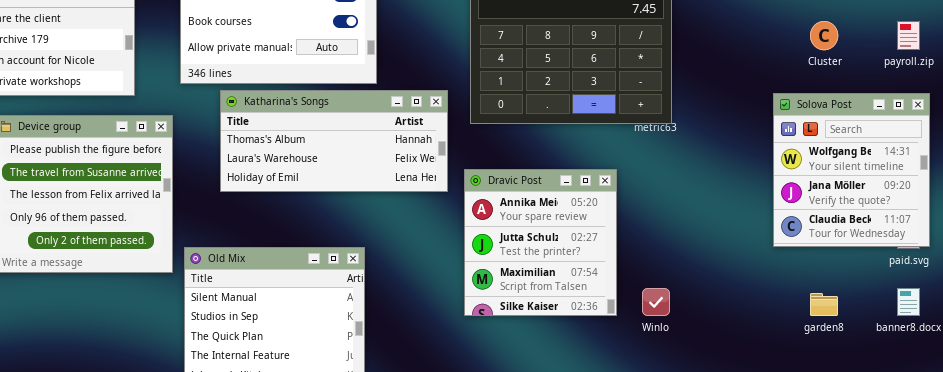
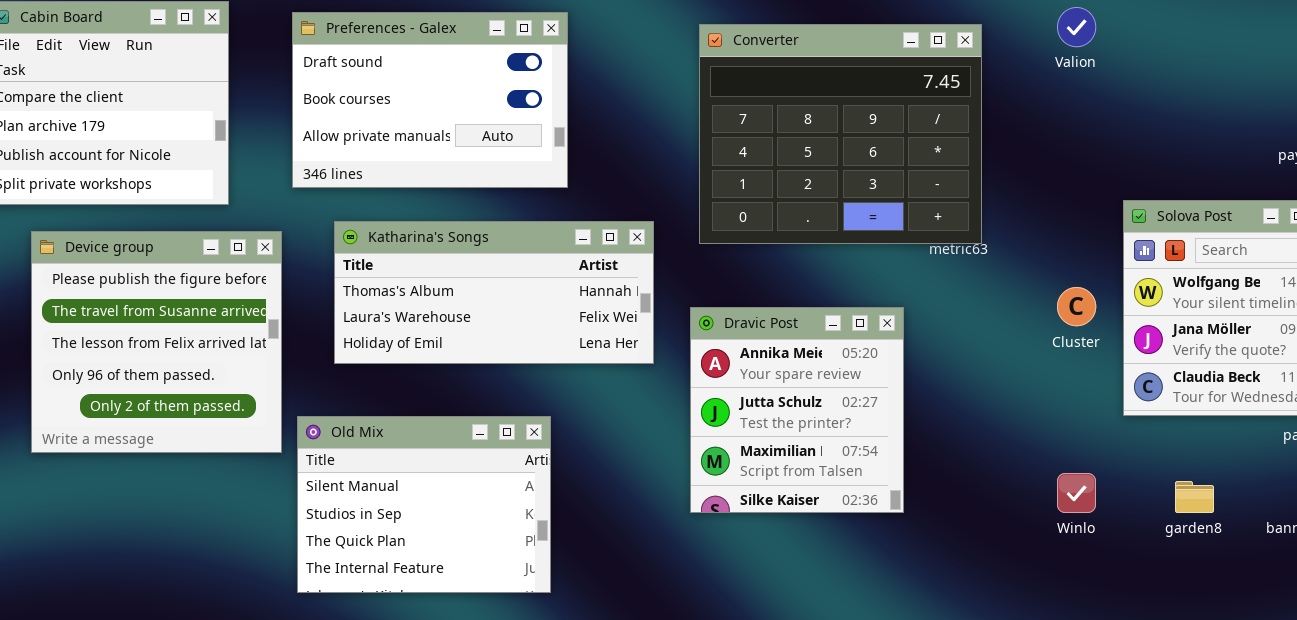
Cluster: [810,21,838,50] -> [1057,287,1096,326], moved
Katharina's Songs: [220,90,448,192] -> [334,221,654,364], moved
Winlo: [642,288,670,316] -> [1057,473,1096,513], moved

